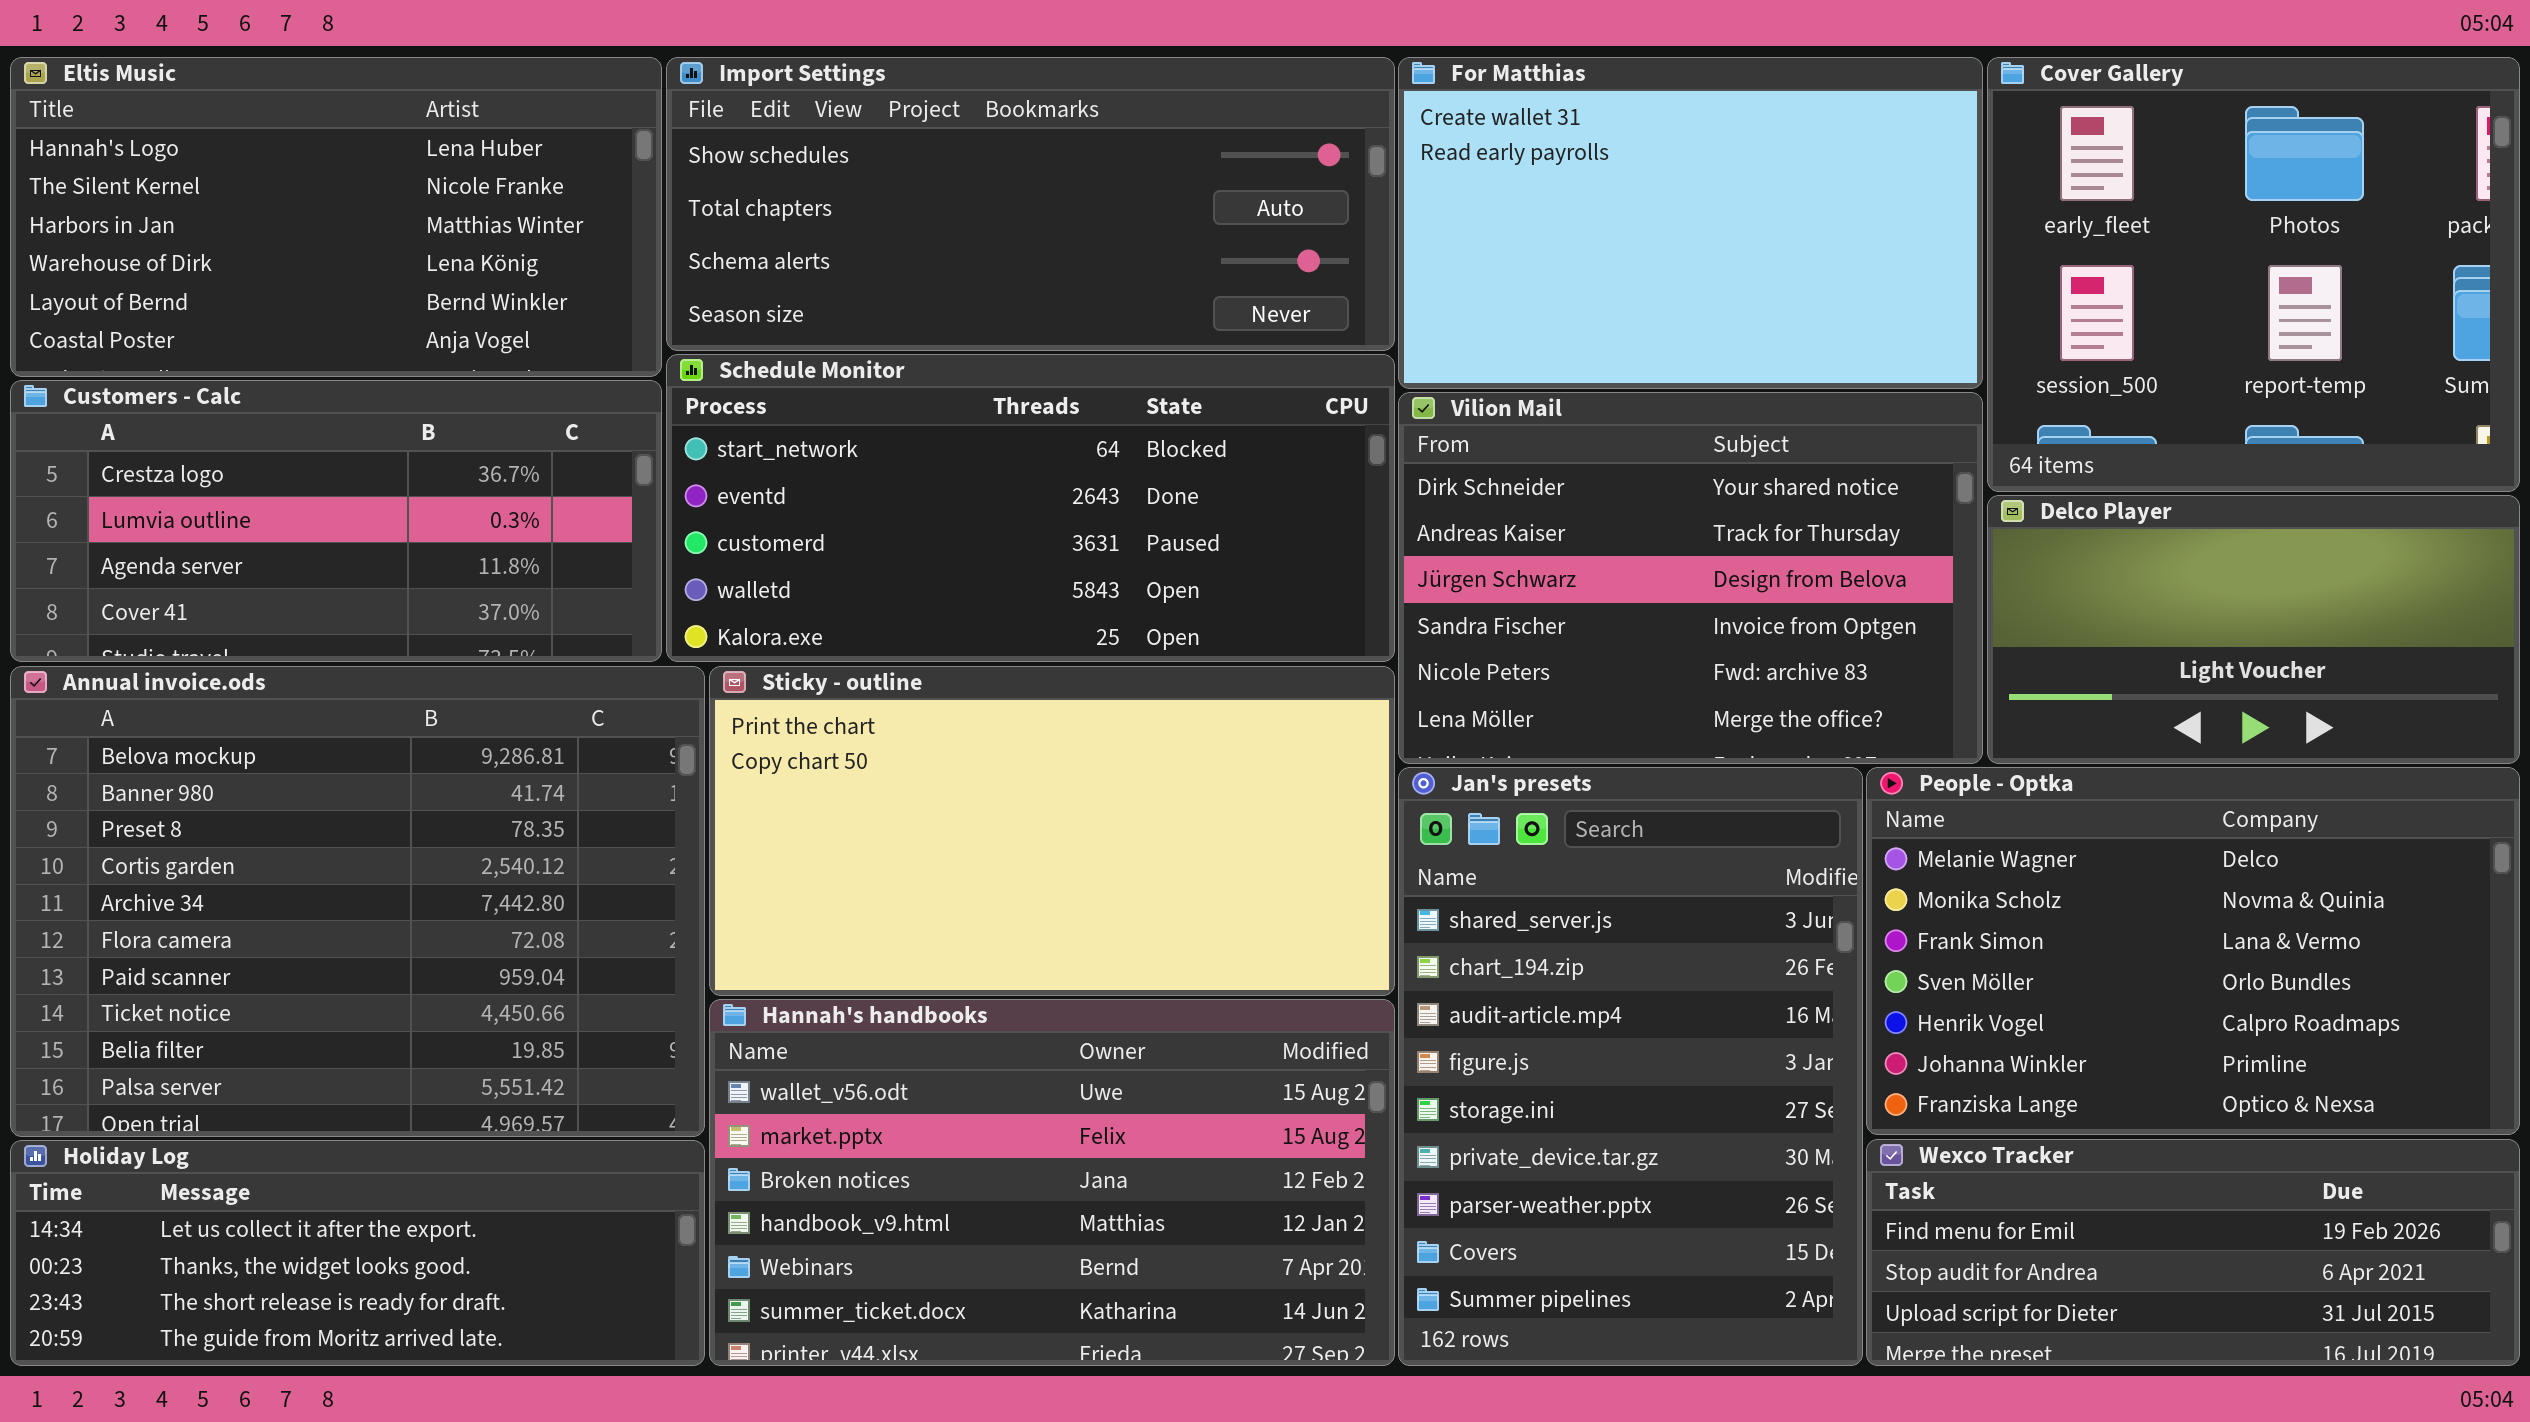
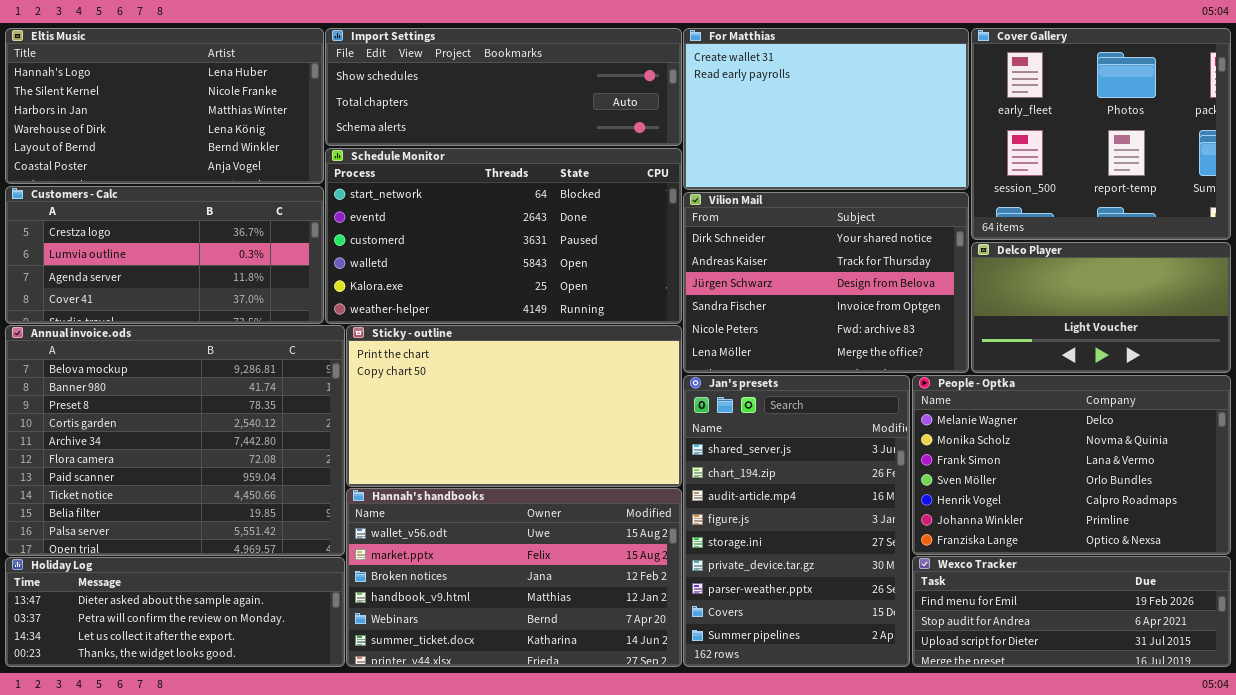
Import Settings: [666,57,1395,351] -> [325,28,682,146], resized
Schedule Monitor: [666,354,1395,662] -> [325,148,682,324], resized
Holiday Log: [10,1140,705,1366] -> [5,557,345,667], scrolled up 2 rows

